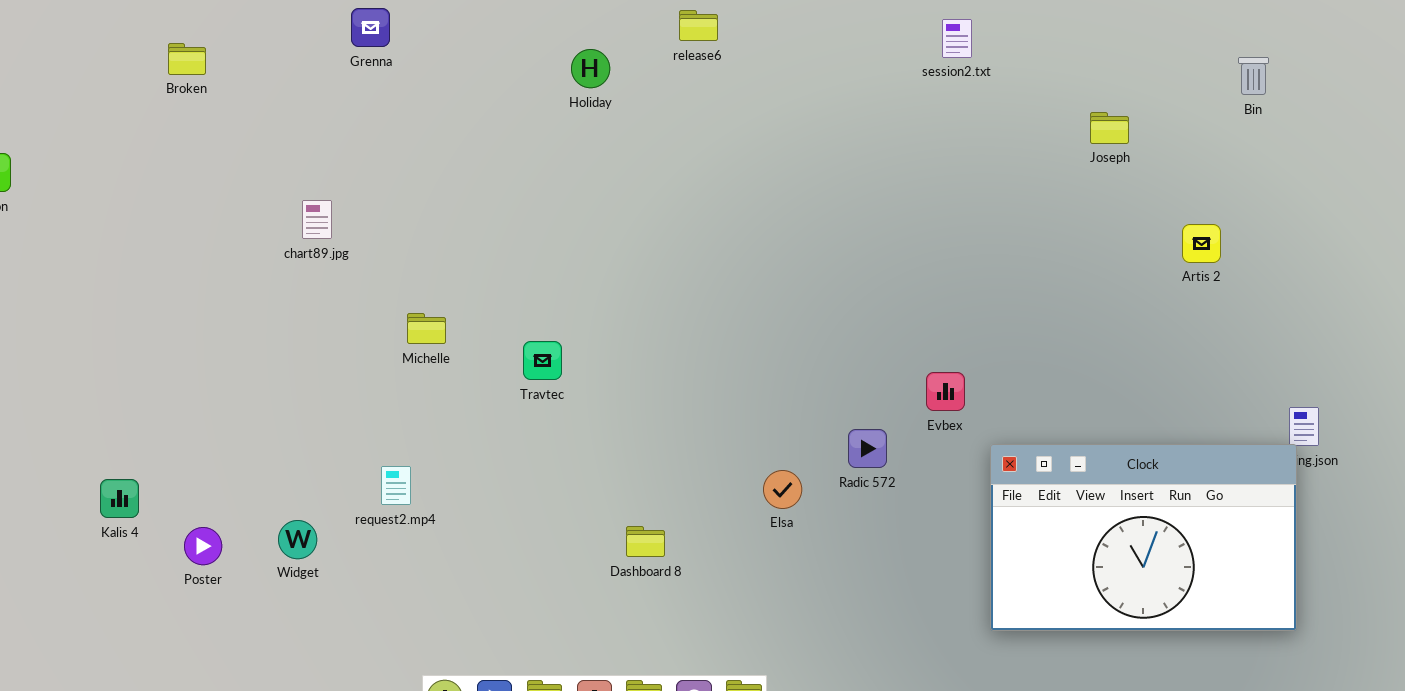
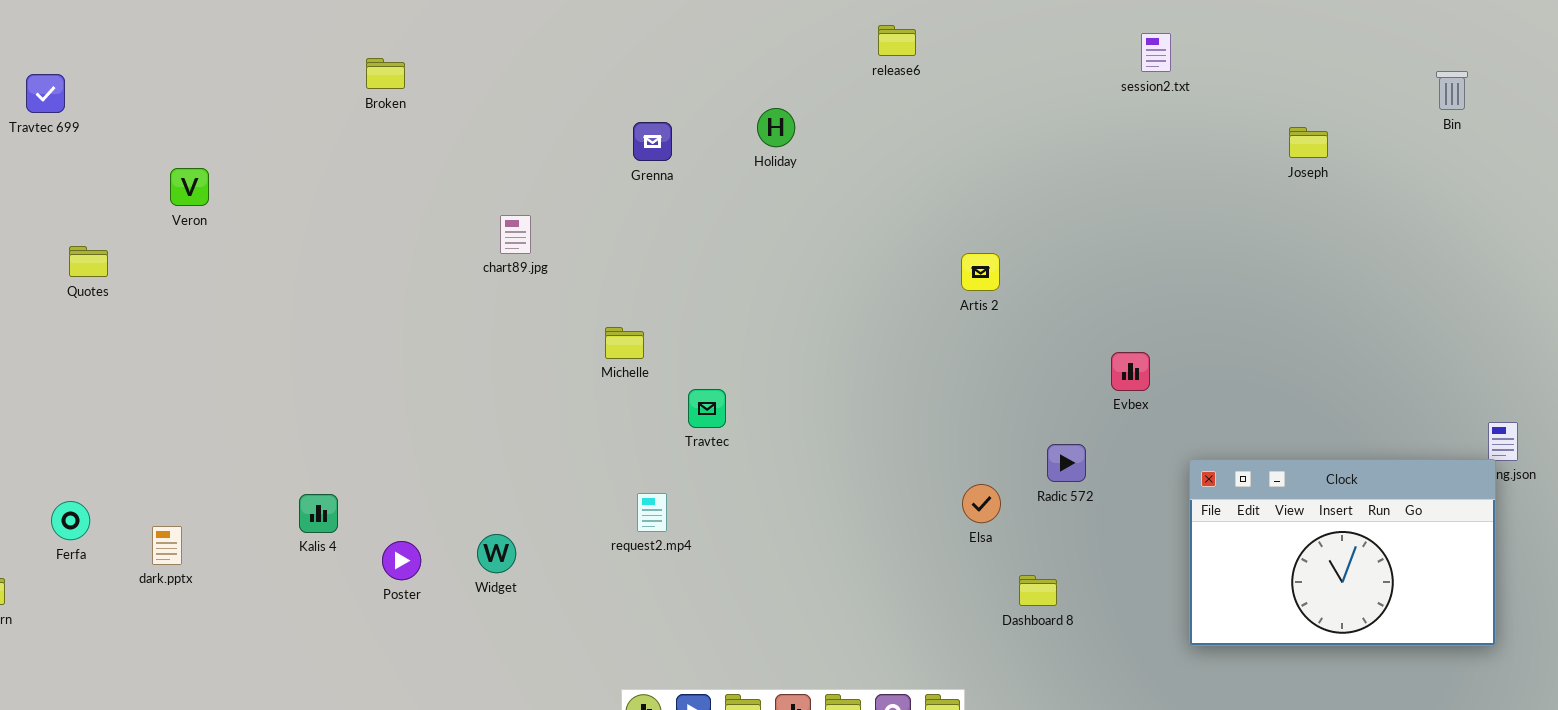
Grenna: [351,8,390,47] -> [633,122,672,161], moved
Holiday: [571,49,610,88] -> [757,108,795,147], moved
Artis 2: [1182,224,1221,263] -> [961,253,1000,291], moved
Travtec: [523,341,562,380] -> [688,389,726,428], moved
Evbex: [926,372,965,411] -> [1111,352,1150,391], moved
request2.mp4: [381,466,411,505] -> [637,493,667,532], moved
Dashboard 8: [626,526,665,557] -> [1019,575,1057,606], moved

